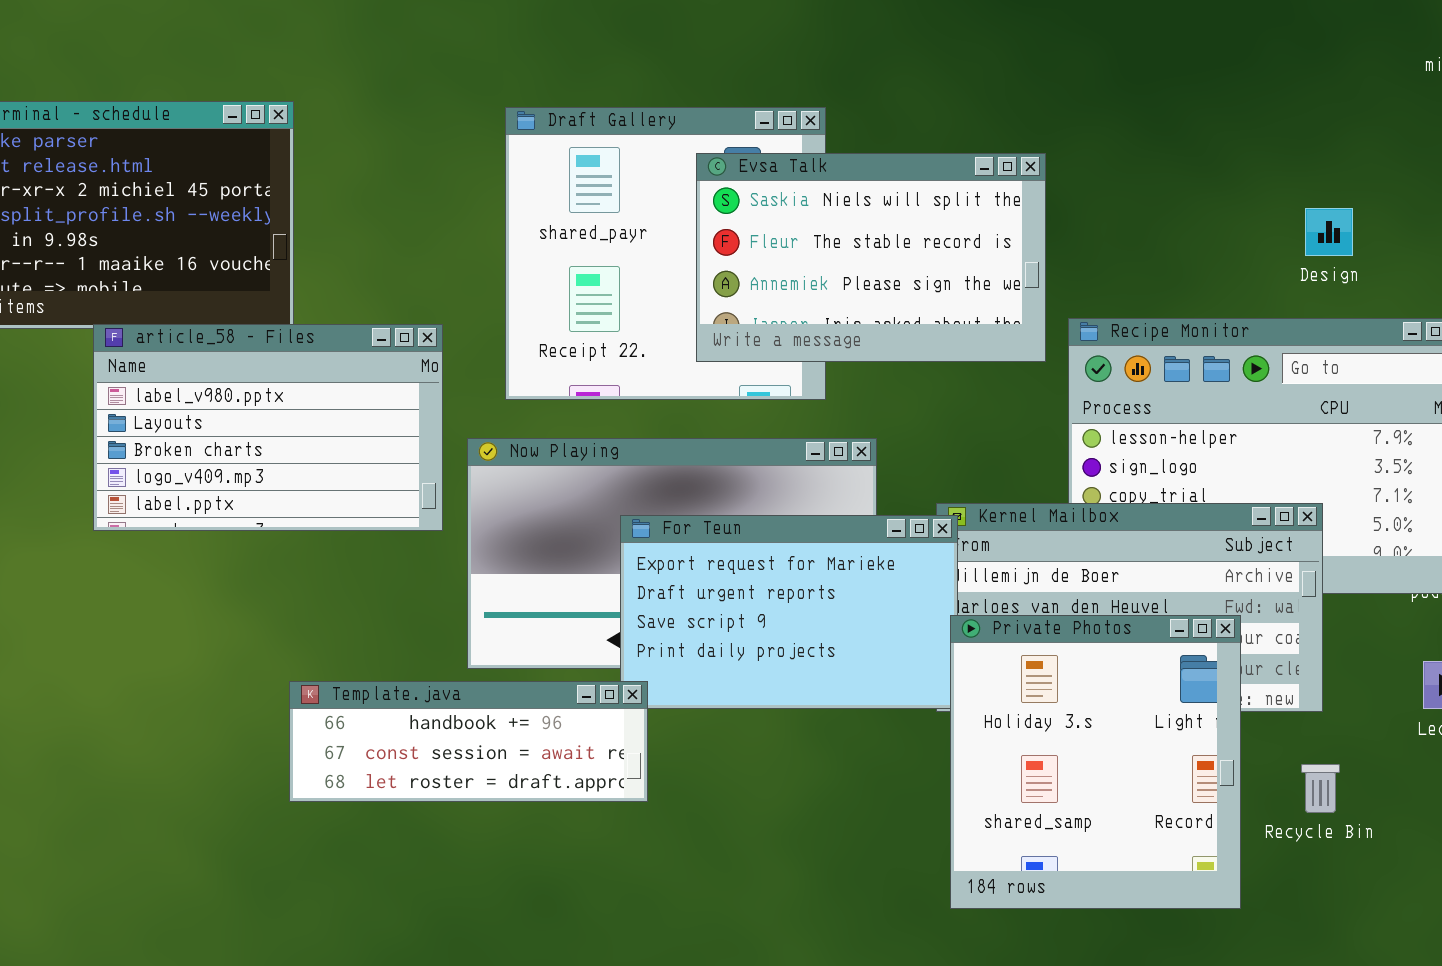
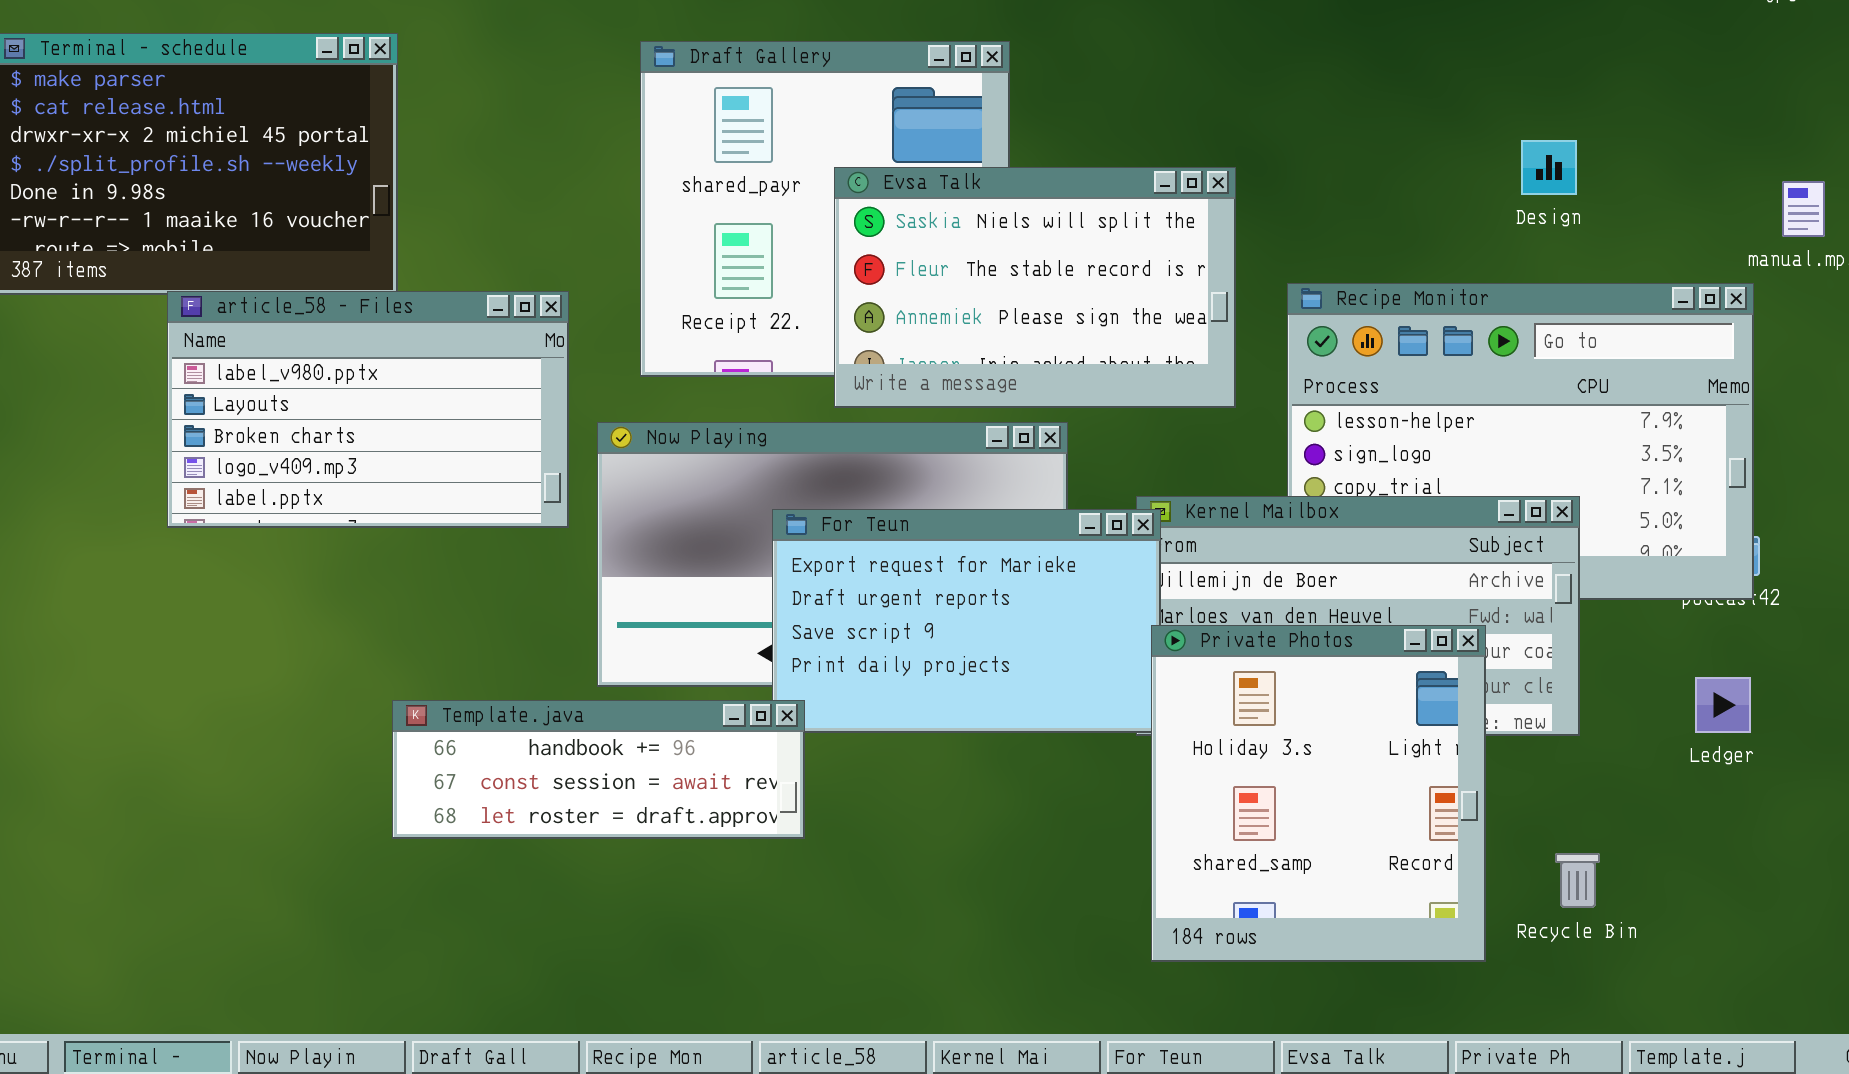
Evsa Talk: [696,153,1046,362] -> [834,167,1236,408], moved
Design: [1305,208,1353,256] -> [1521,140,1577,195], moved
Recycle Bin: [1301,764,1340,813] -> [1555,853,1600,908], moved

